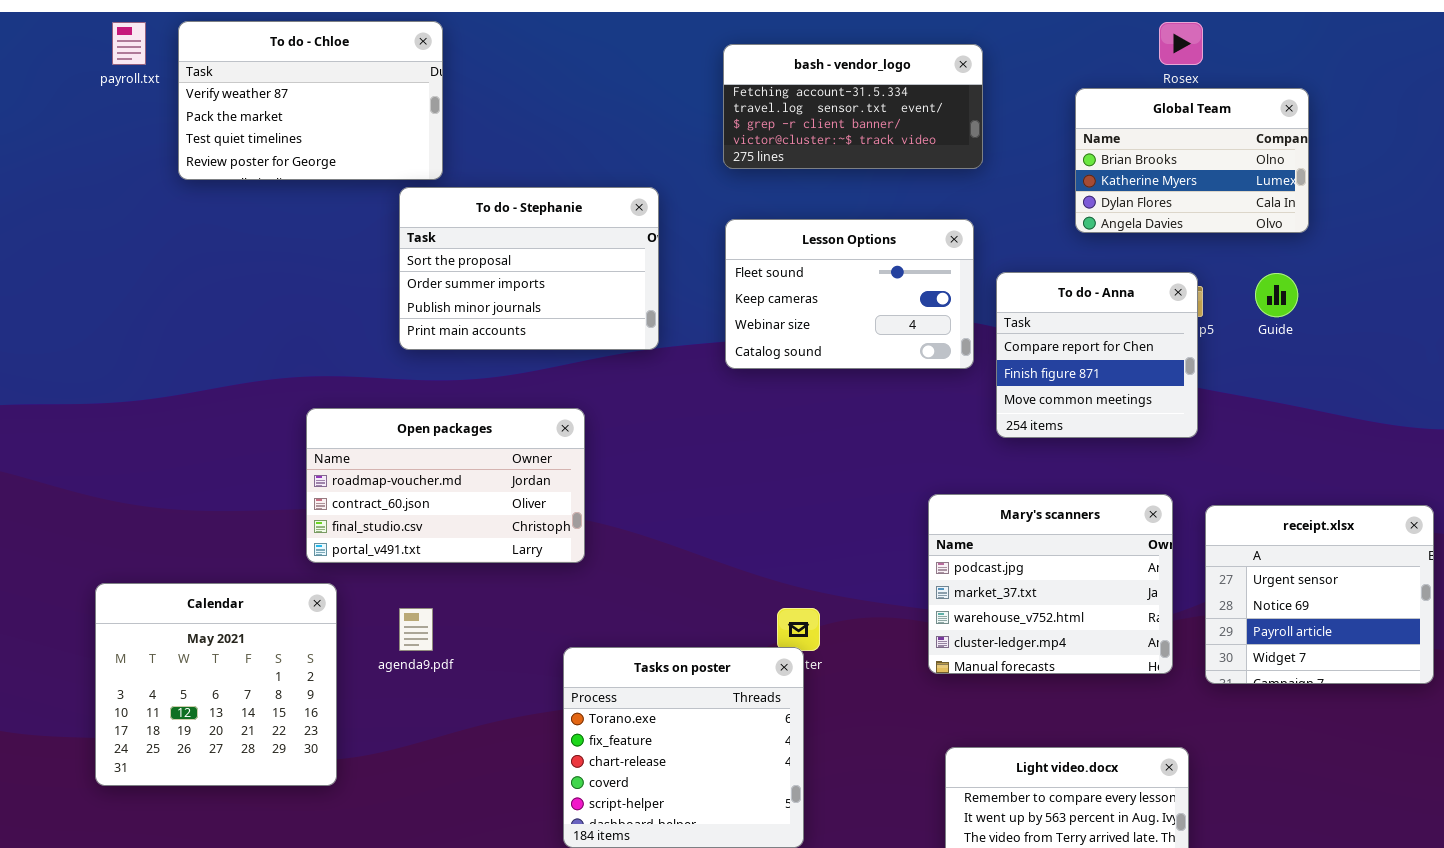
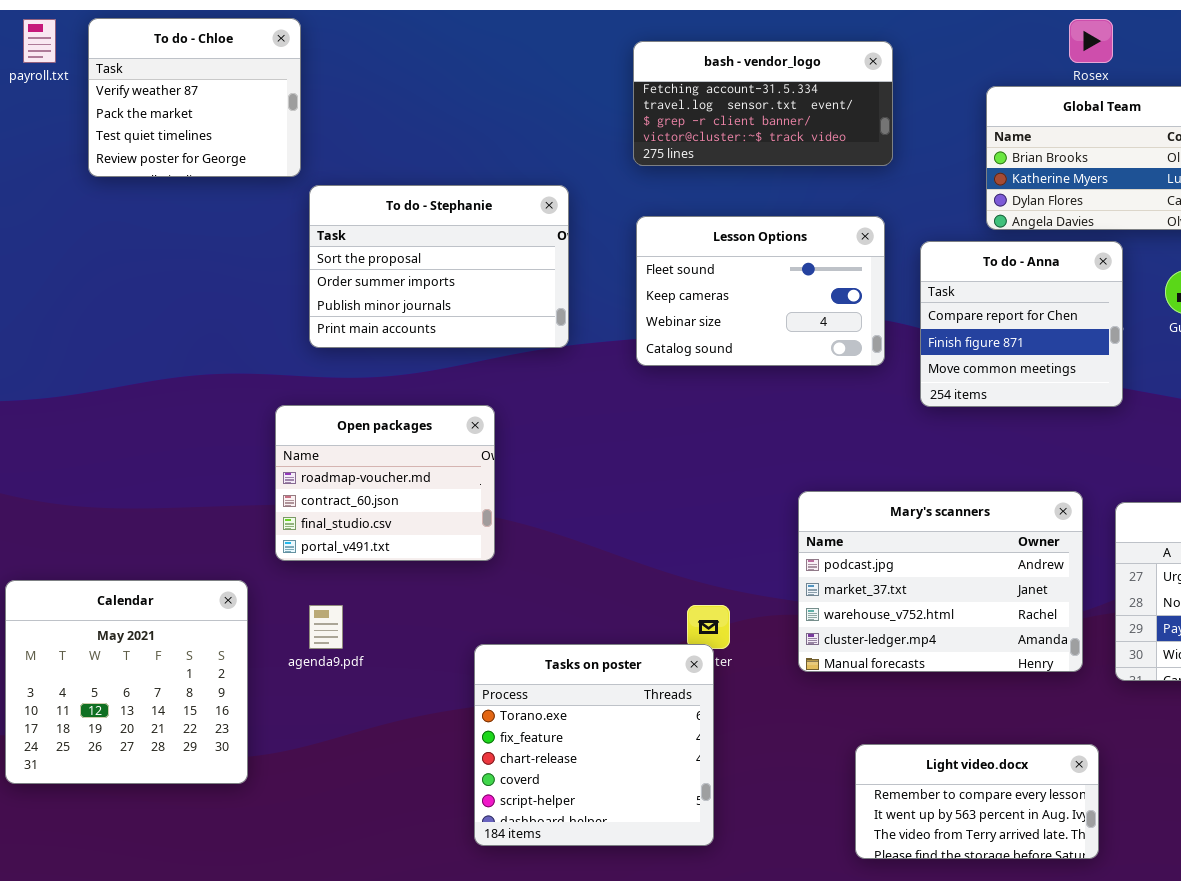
To do - Chloe: [178,21,443,180] -> [88,18,301,177], resized
To do - Anna: [996,272,1198,438] -> [920,241,1123,407], moved
Open packages: [306,408,585,563] -> [275,405,495,561], resized
Mary's scanners: [928,494,1173,674] -> [798,491,1083,672], resized

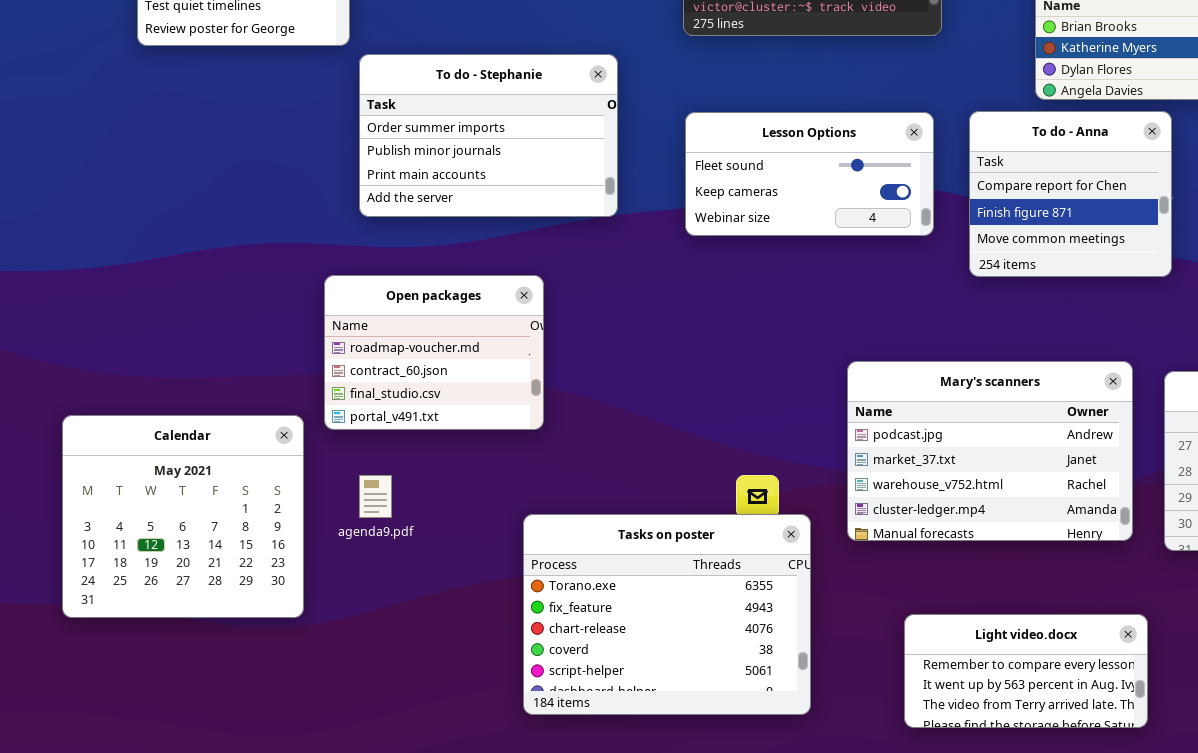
To do - Stephanie: [309,185,569,348] -> [359,54,618,217], scrolled down 1 row
Lesson Options: [636,216,885,366] -> [685,112,934,236], resized
Calendar: [5,580,248,784] -> [62,415,304,618], moved
Tasks on poster: [474,644,714,846] -> [523,514,811,715], resized

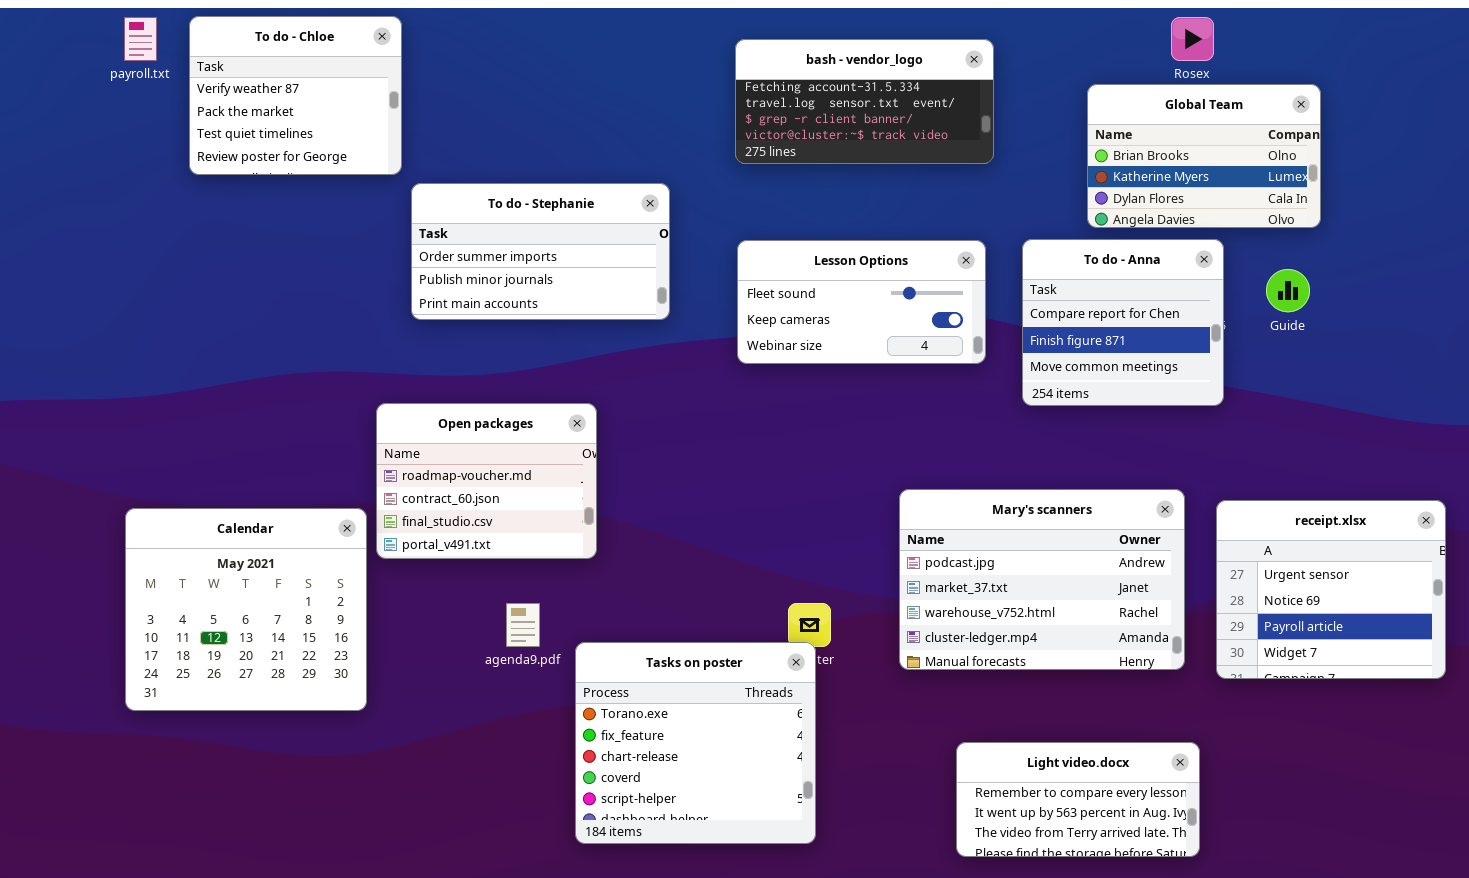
To do - Stephanie: [359,54,618,217] -> [411,183,670,320], resized
Calendar: [62,415,304,618] -> [125,508,367,711], moved
agenda9.pdf: [359,475,392,518] -> [506,603,540,647], moved
Tasks on poster: [523,514,811,715] -> [575,642,816,844], resized

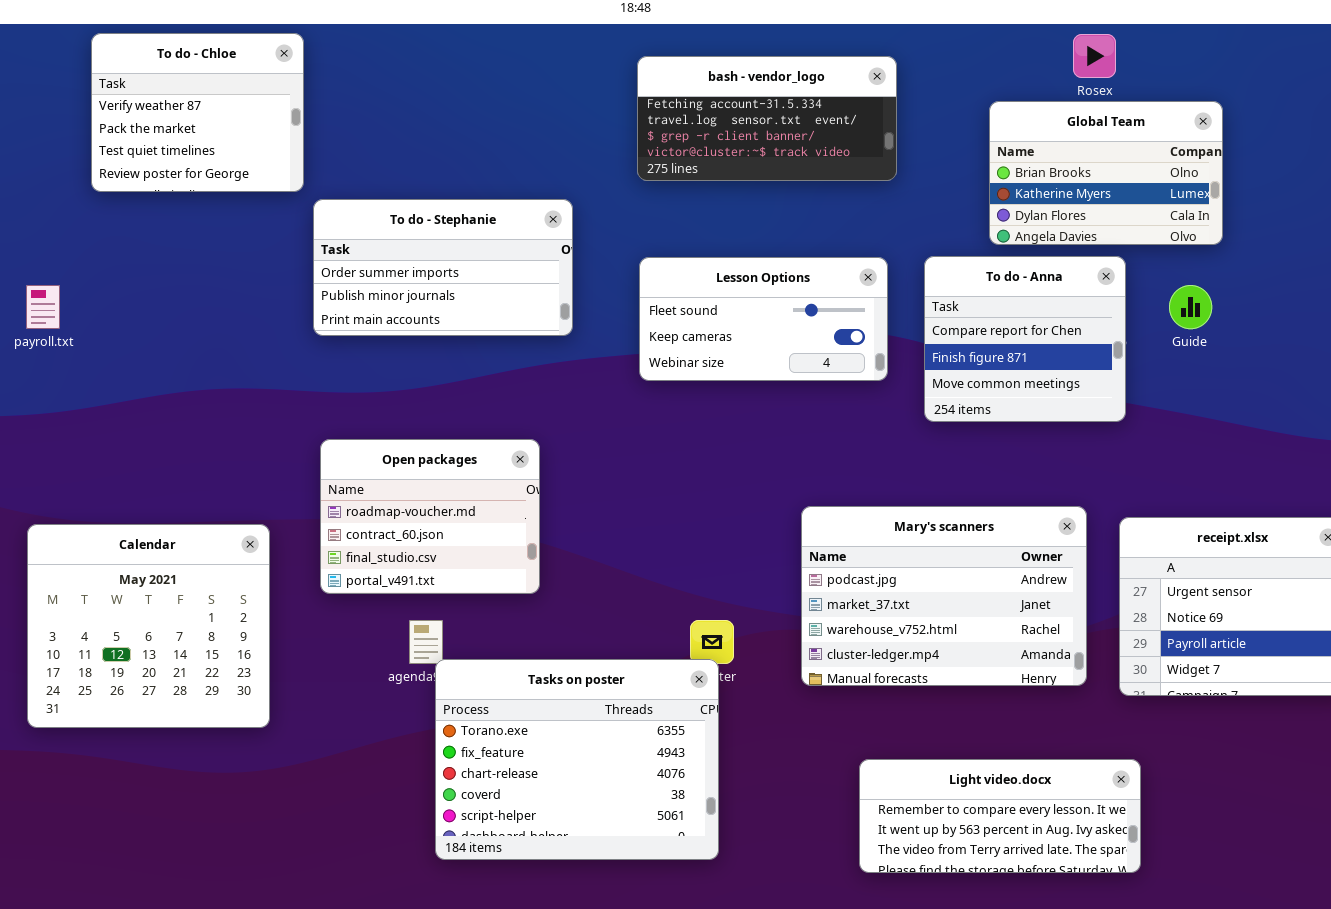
payroll.txt: [124,17,157,61] -> [26,285,60,329], moved
Open packages: [376,403,597,559] -> [320,439,540,594], moved
Tasks on poster: [575,642,816,844] -> [435,659,719,860], resized
Light video.docx: [956,742,1200,857] -> [859,759,1141,873], resized

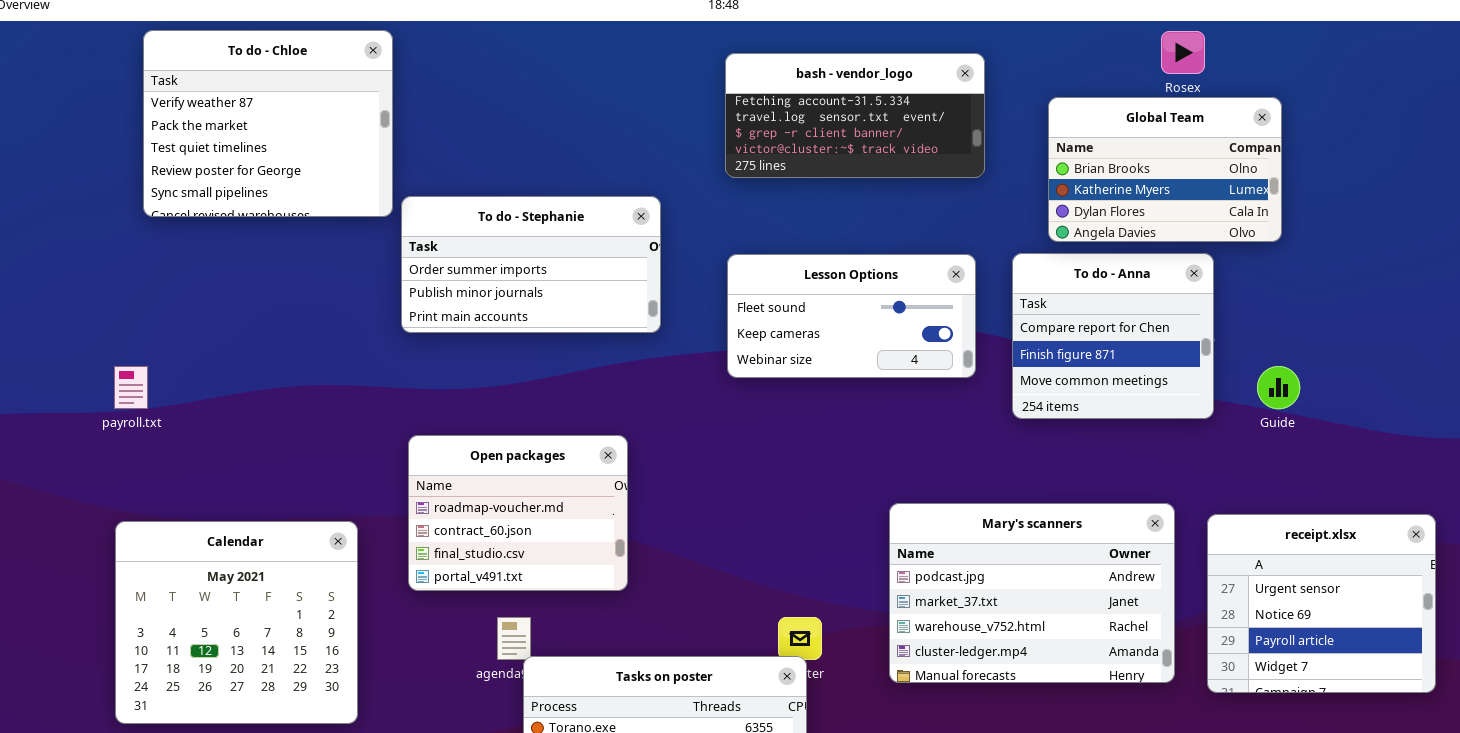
To do - Chloe: [91,33,304,192] -> [143,30,393,217], resized
Global Team: [989,101,1223,245] -> [1048,97,1282,242], moved
payroll.txt: [26,285,60,329] -> [114,366,148,409], moved
Guide: [1169,285,1212,329] -> [1257,366,1300,409], moved

